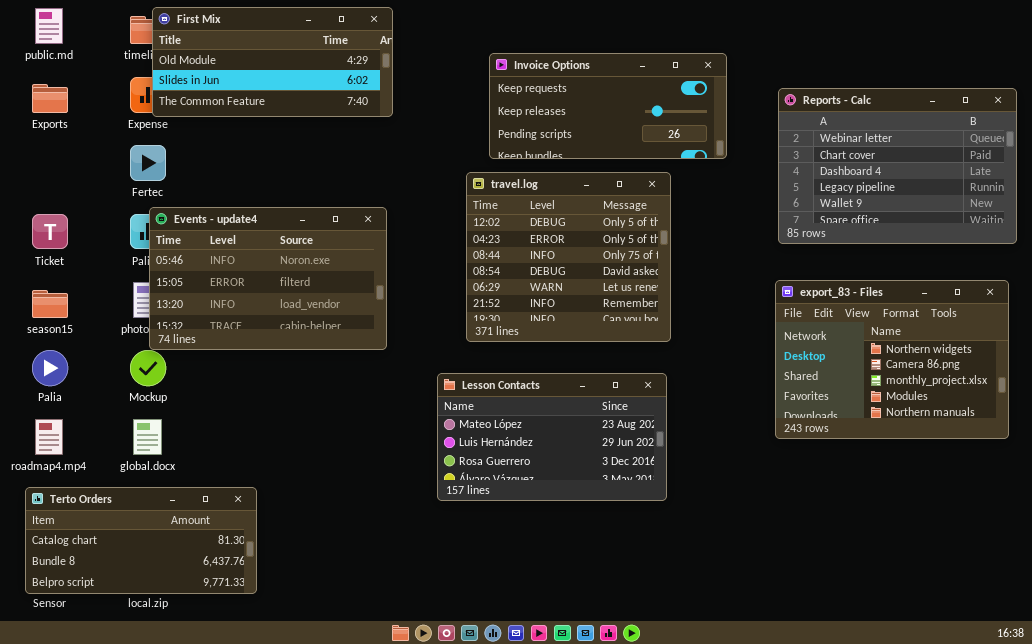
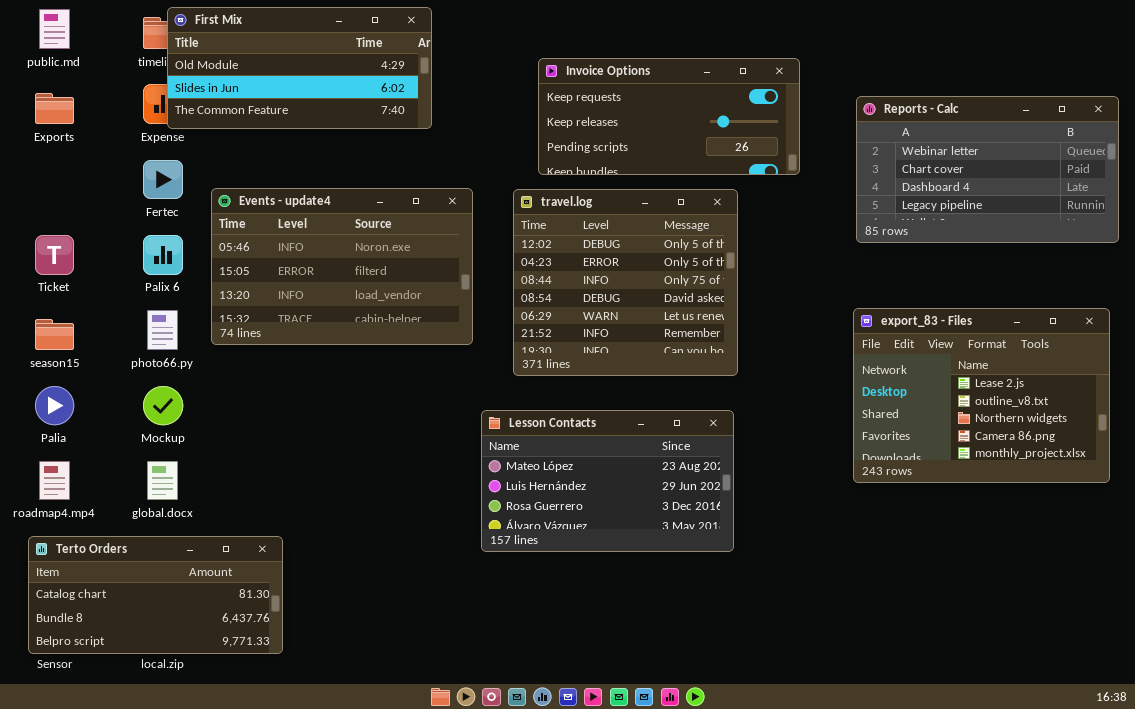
Reports - Calc: [778,88,1017,244] -> [856,96,1119,243], resized
Events - update4: [149,207,387,350] -> [211,188,473,345], moved
export_83 - Files: [775,280,1009,439] -> [853,308,1110,483], scrolled up 2 rows

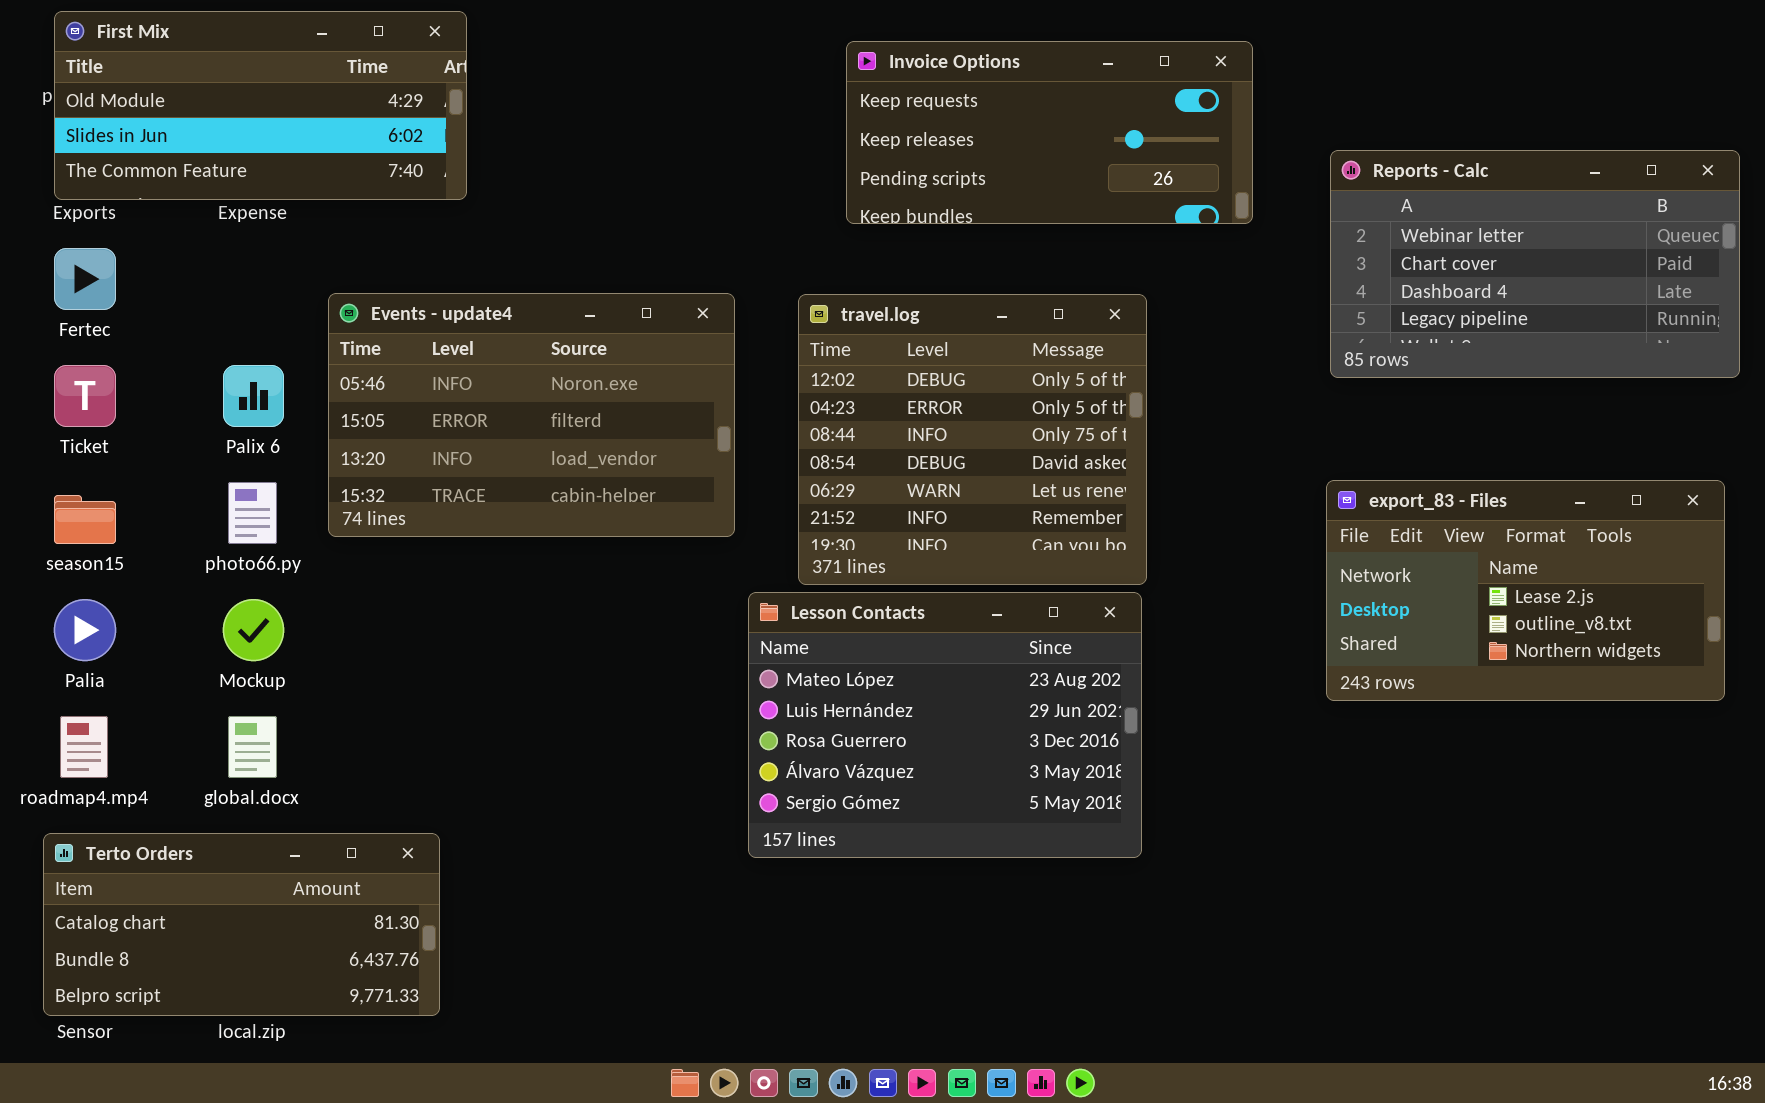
First Mix: [167,7,432,129] -> [54,11,467,200], moved
Invoice Options: [538,58,800,175] -> [846,41,1253,224], moved
Fertec: [143,160,183,199] -> [54,248,116,310], moved
export_83 - Files: [853,308,1110,483] -> [1326,480,1725,701], resized
Lesson Contacts: [481,410,734,552] -> [748,592,1142,858], resized

